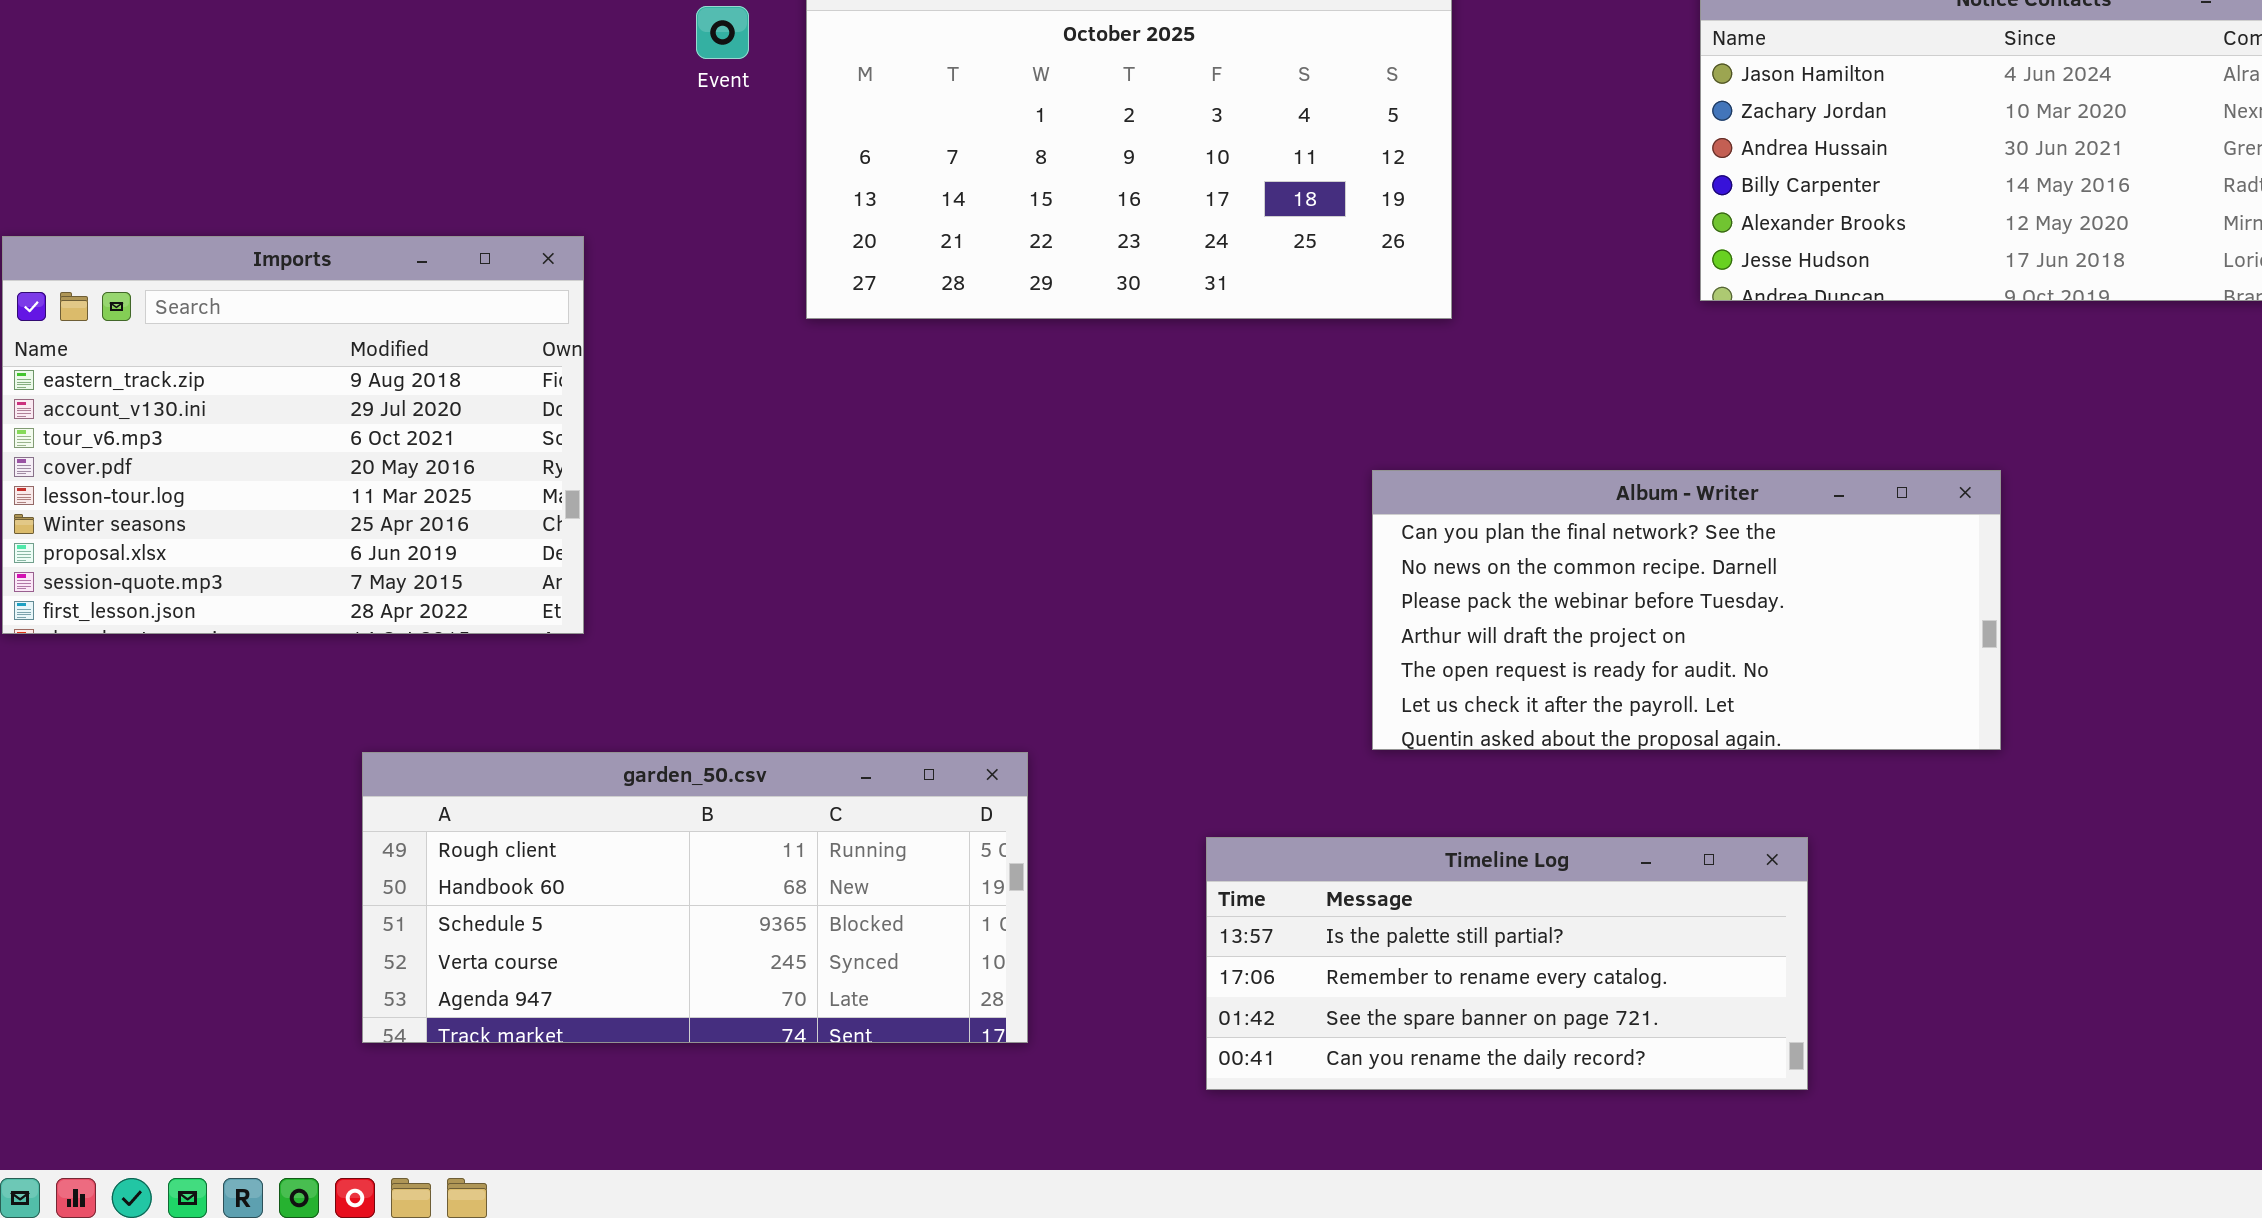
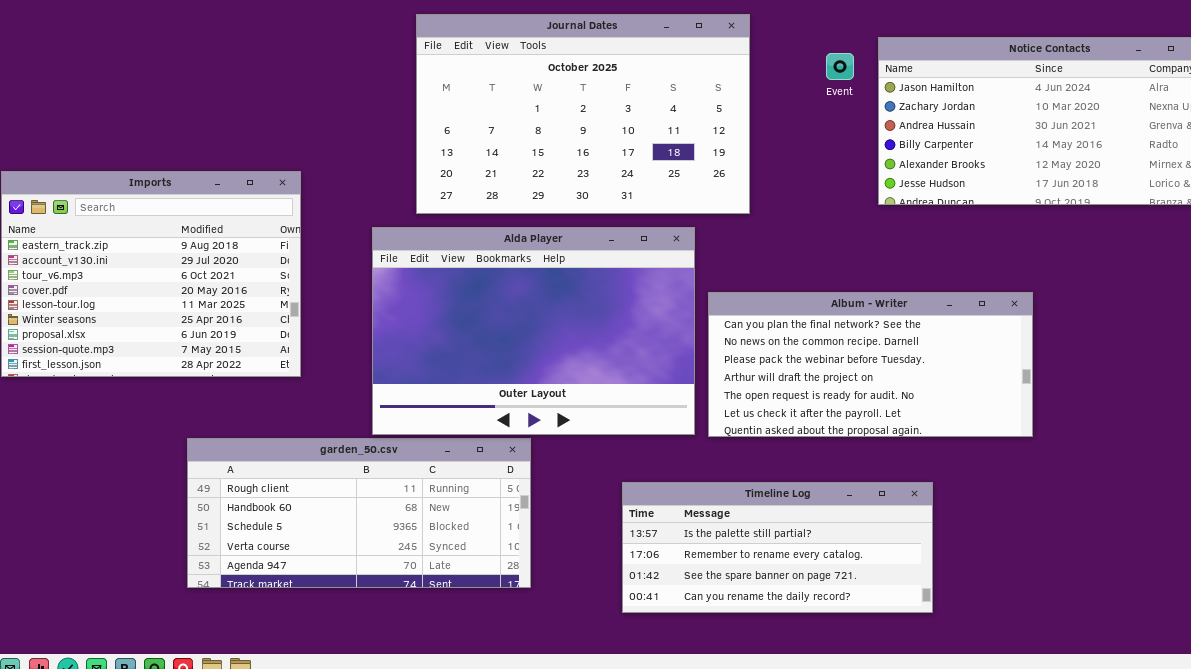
Event: [696,6,749,59] -> [826,53,854,80], moved
Alda Player: none -> [372,227,695,435], opened

